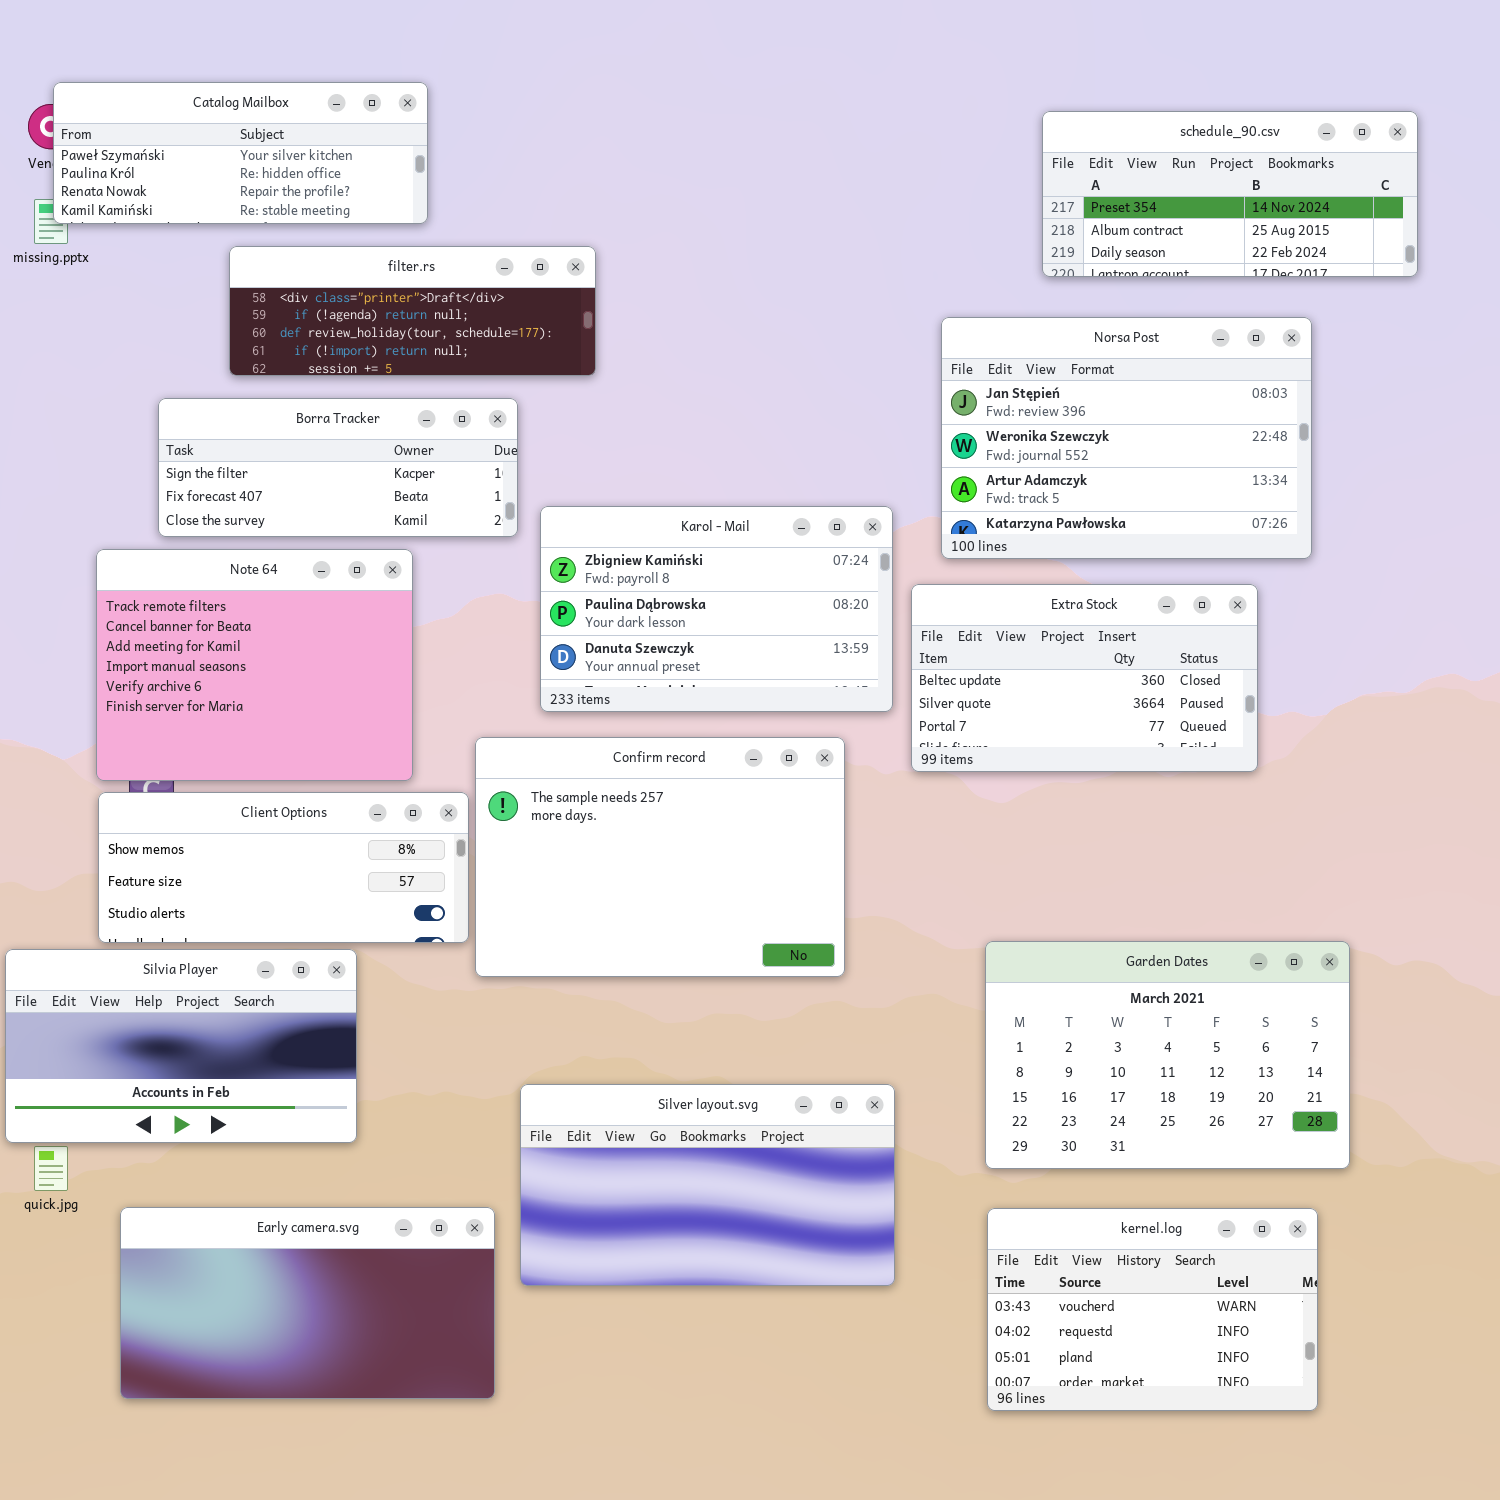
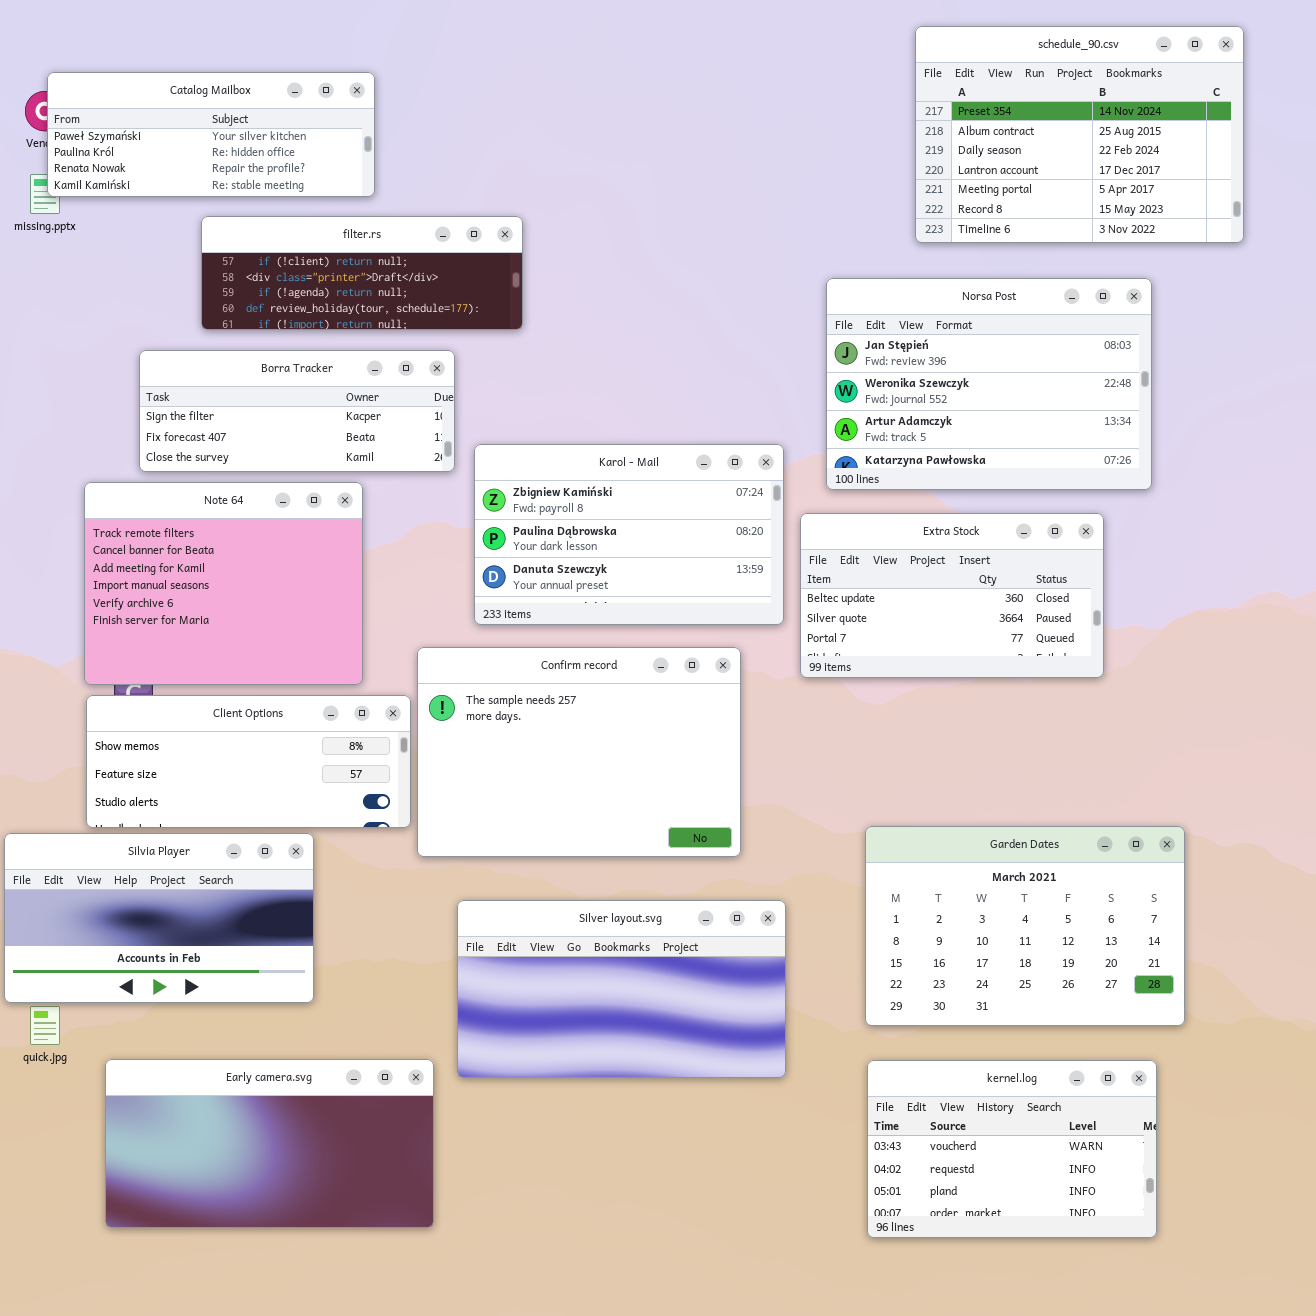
schedule_90.csv: [1042,111,1418,277] -> [915,26,1244,243], resized
filter.rs: [229,246,596,376] -> [201,216,523,330], scrolled up 1 row
Silver layout.svg: [520,1084,895,1286] -> [457,900,786,1078], moved

